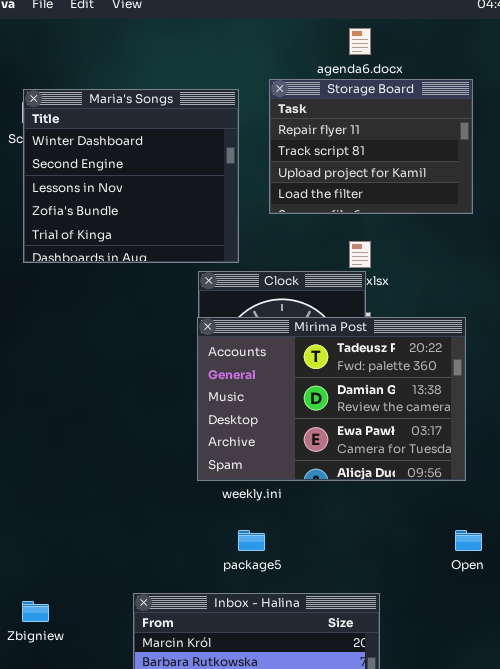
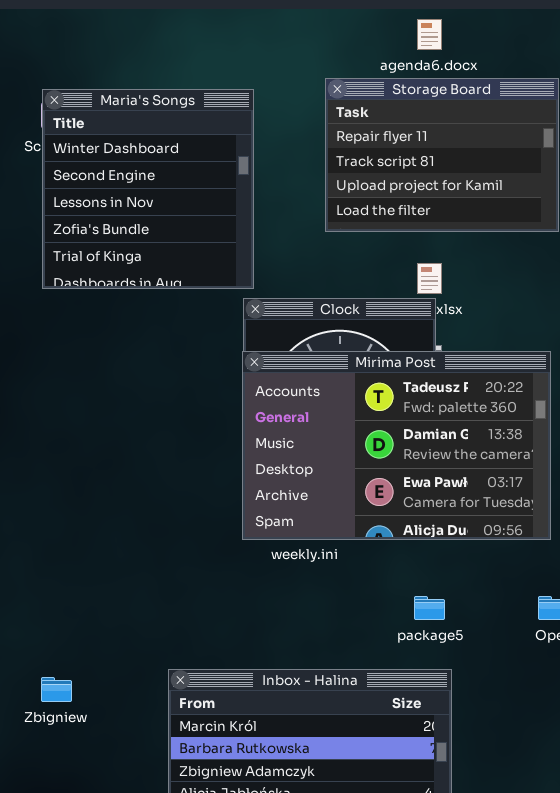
Maria's Songs: [23,89,239,263] -> [42,89,254,289], resized
package5: [238,530,265,551] -> [414,596,445,620], moved

